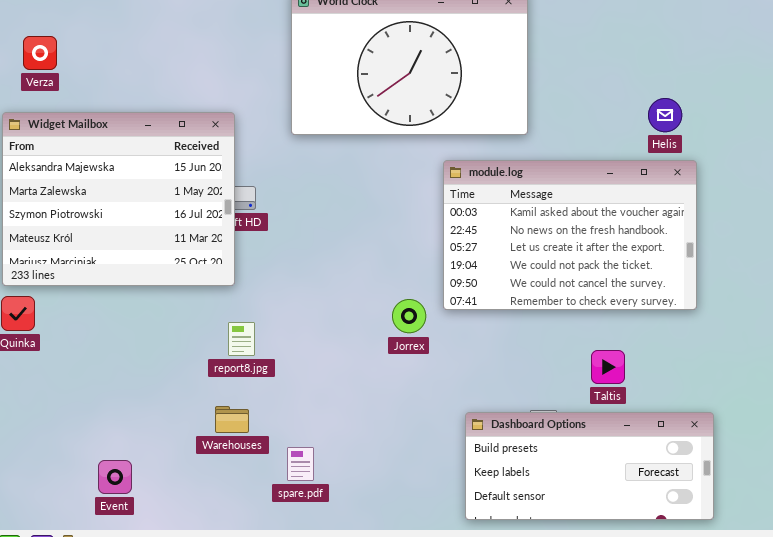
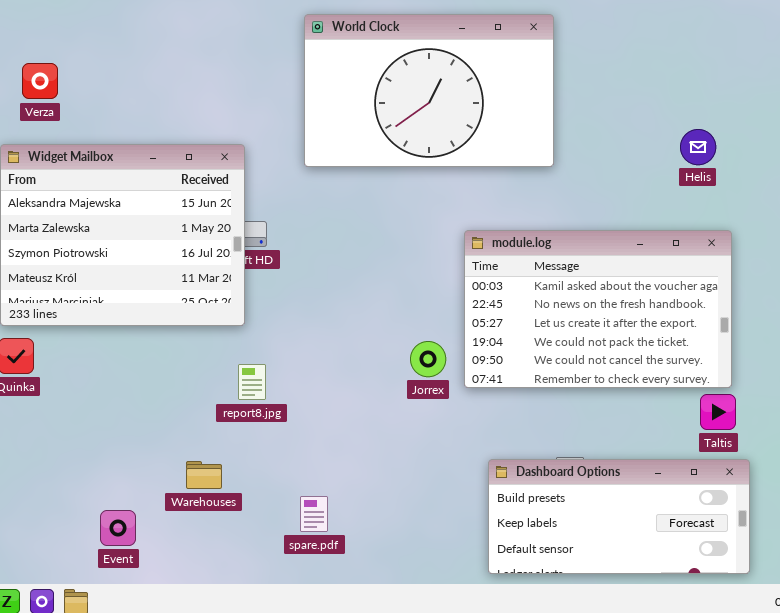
module.log: [443,160,697,310] -> [464,230,732,388], moved
Taltis: [591,350,625,384] -> [700,394,736,430], moved
Warehouses: [215,406,249,433] -> [186,461,222,489], moved

